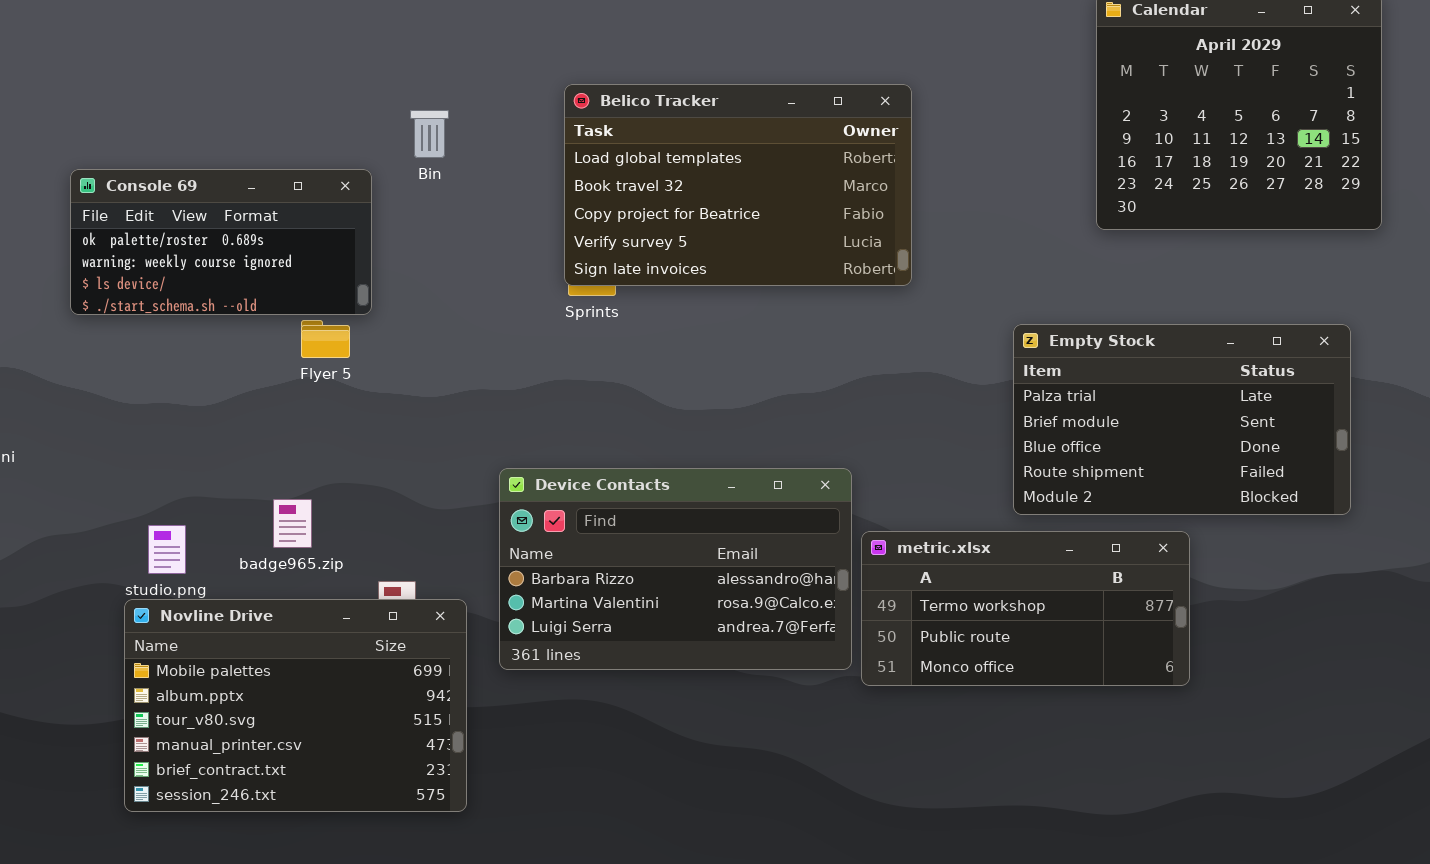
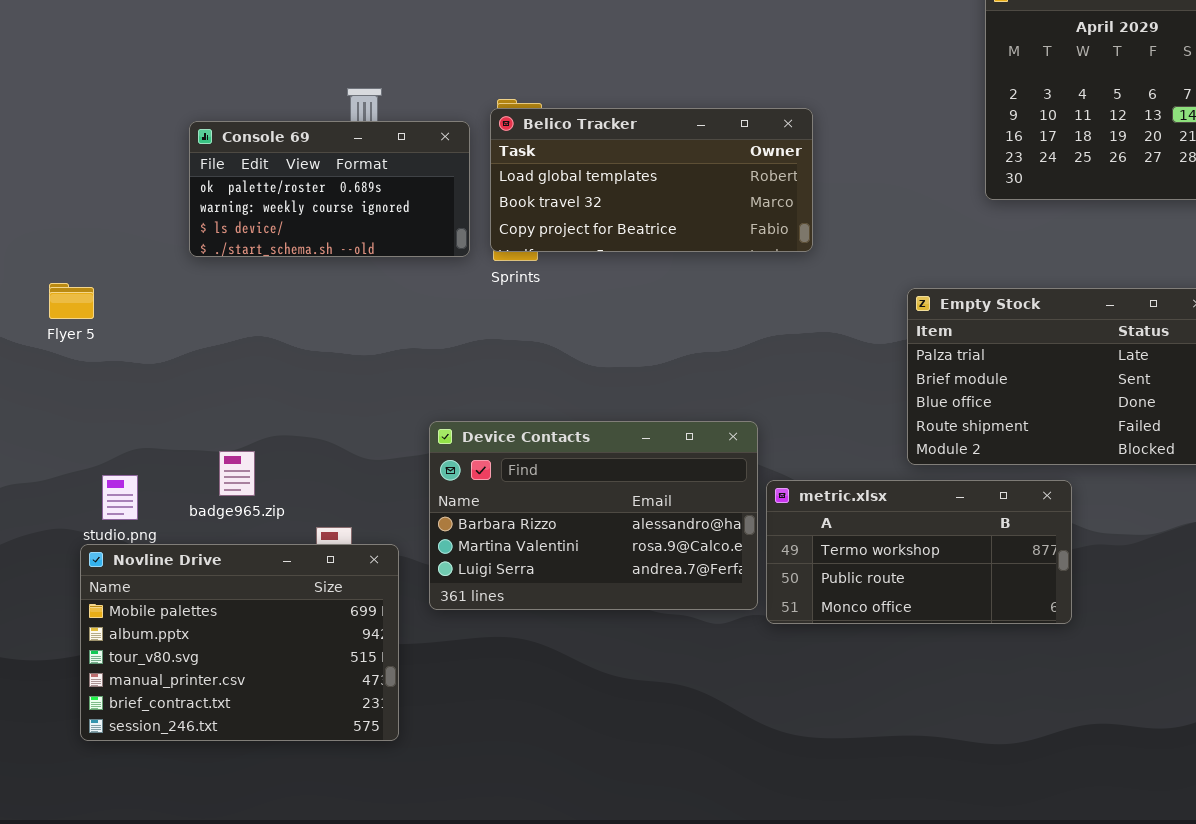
Belico Tracker: [564,84,912,286] -> [490,108,813,252], resized
Console 69: [70,169,372,315] -> [189,121,470,257], moved
Flyer 5: [301,320,350,358] -> [49,283,94,319], moved

